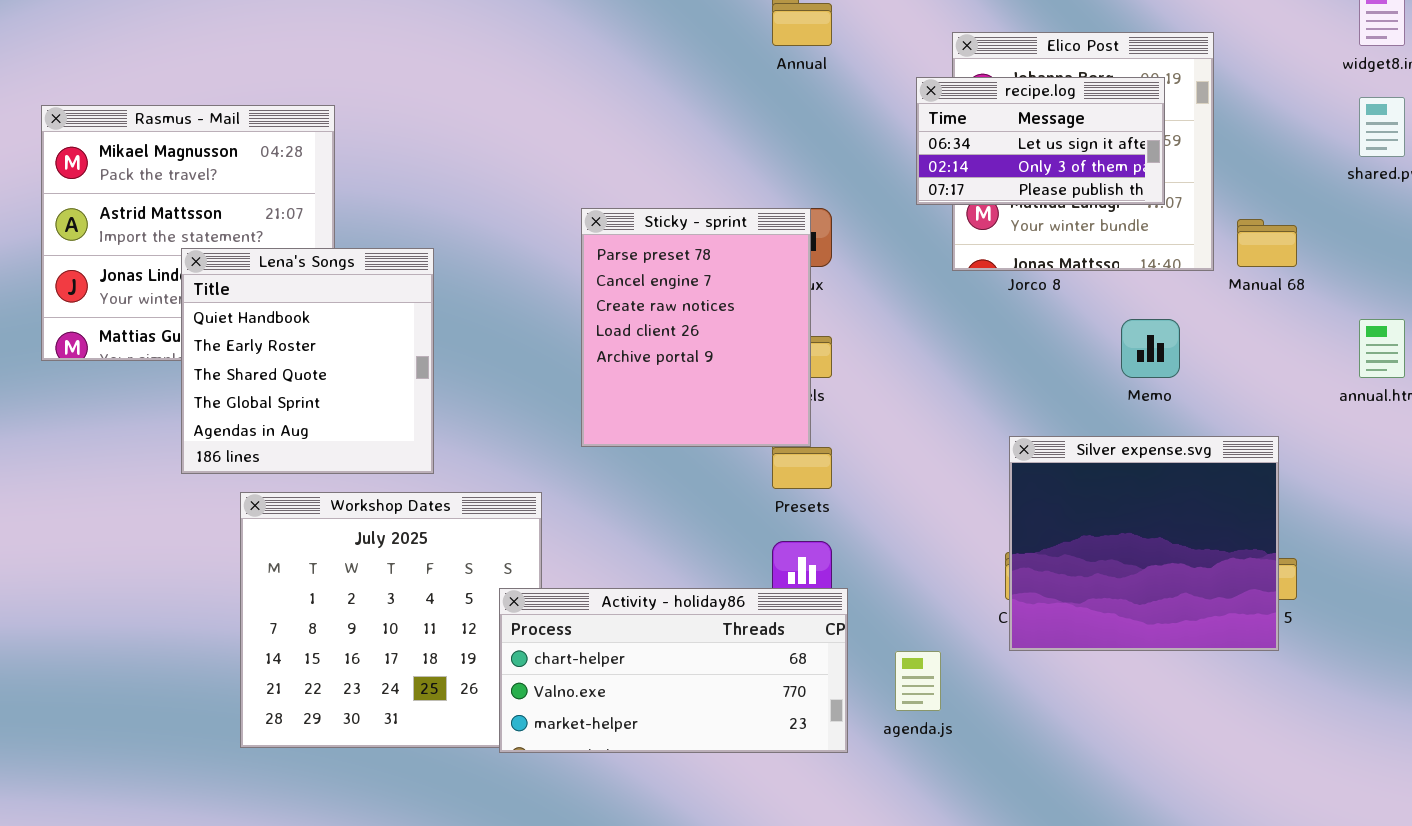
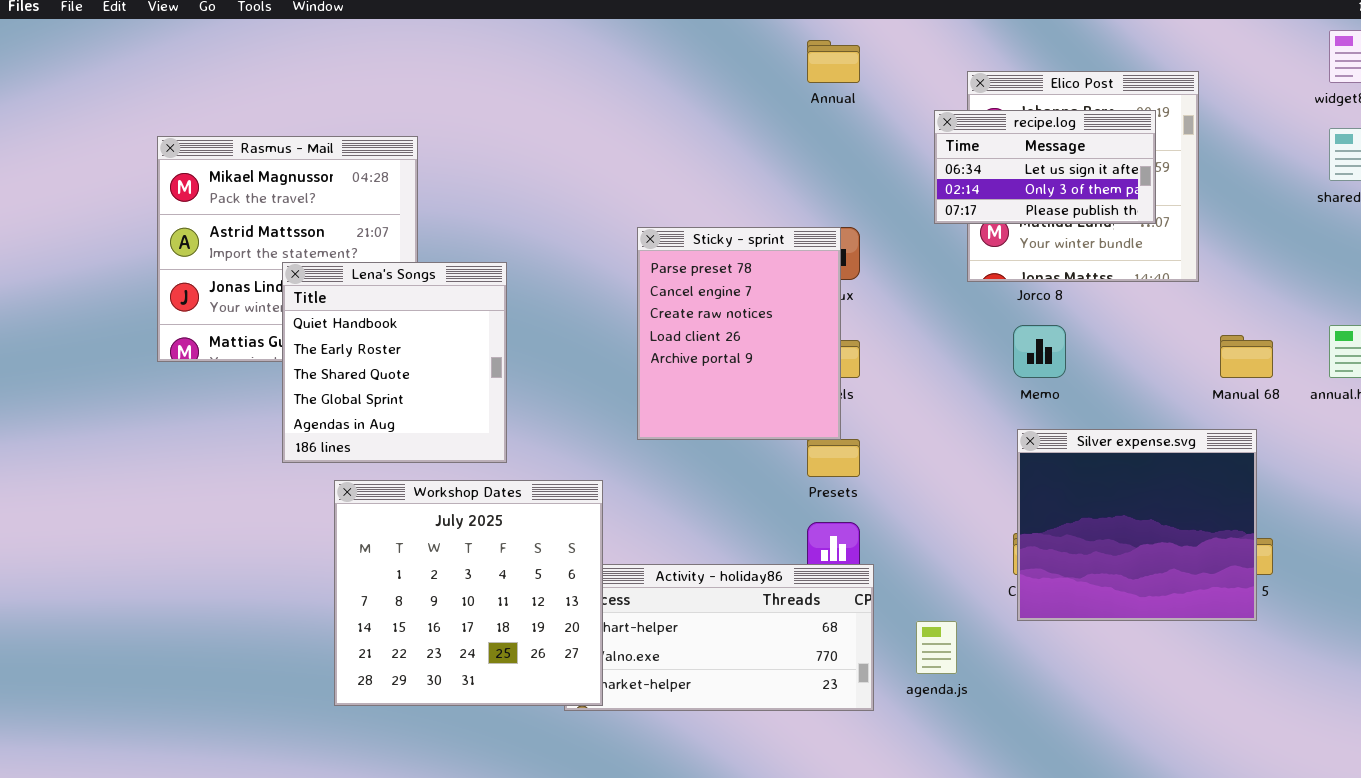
Manual 68: [1237,219,1297,267] -> [1220,335,1273,378], moved
Memo: [1121,319,1180,378] -> [1013,325,1066,378], moved
Workshop Dates: [240,492,542,748] -> [334,480,603,706], raised

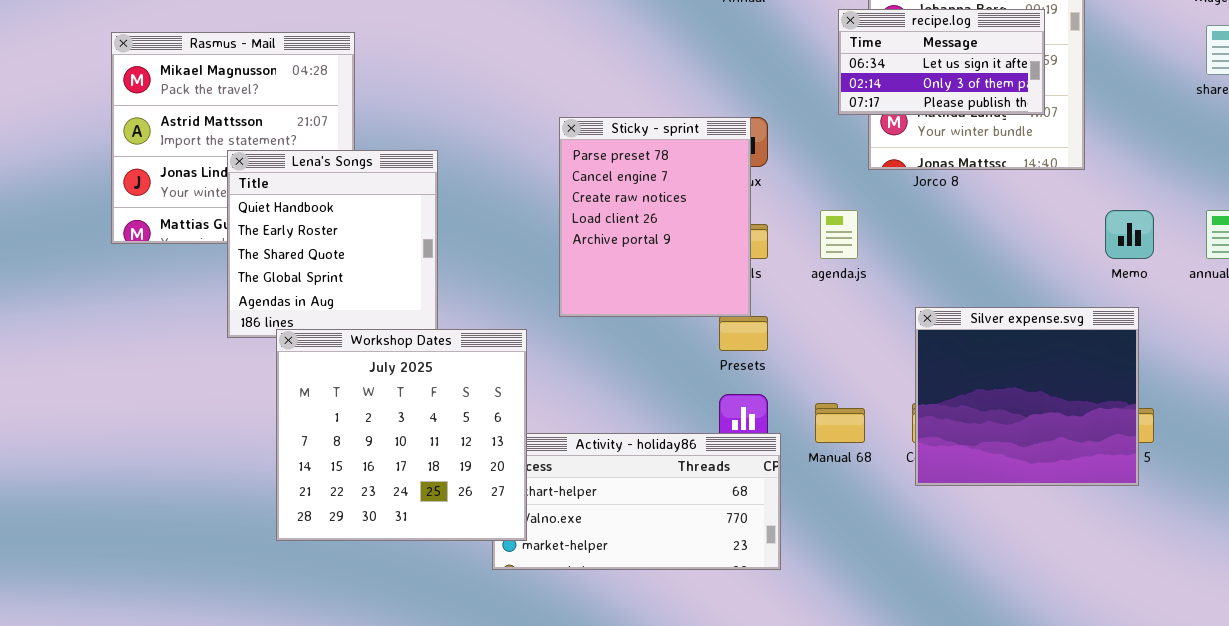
Memo: [1013,325,1066,378] -> [1105,210,1154,259], moved
Manual 68: [1220,335,1273,378] -> [815,403,865,443], moved
Workshop Dates: [334,480,603,706] -> [276,329,527,541], moved
agenda.js: [916,621,957,674] -> [820,210,858,259], moved

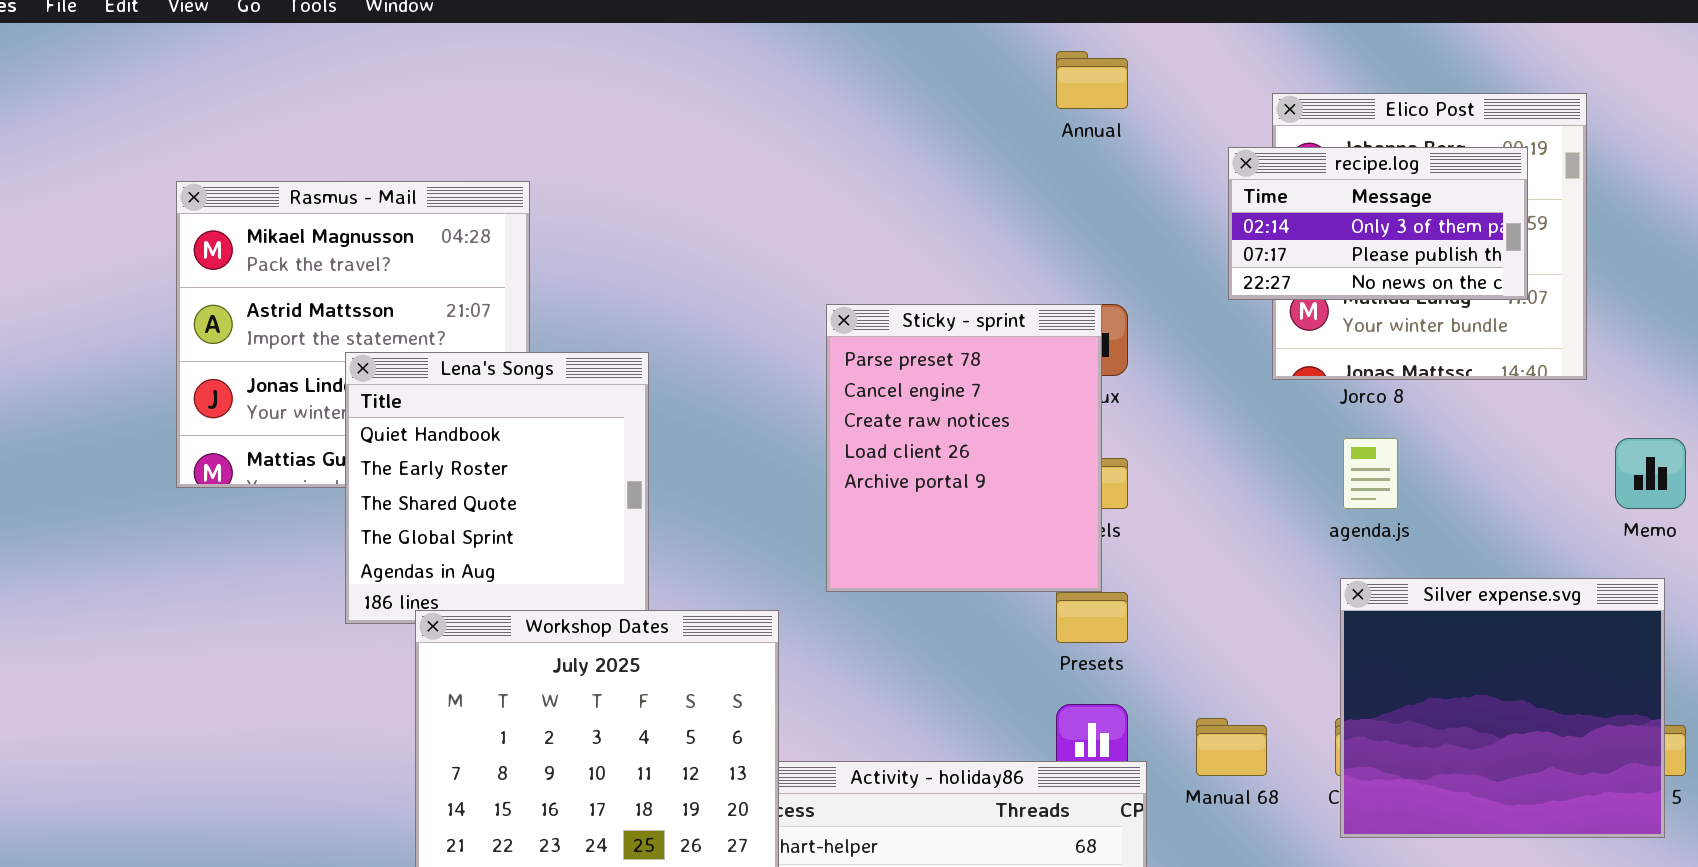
recipe.log: [838,9,1045,115] -> [1228,147,1528,300], scrolled down 1 row
agenda.js: [820,210,858,259] -> [1343,438,1398,509], moved

